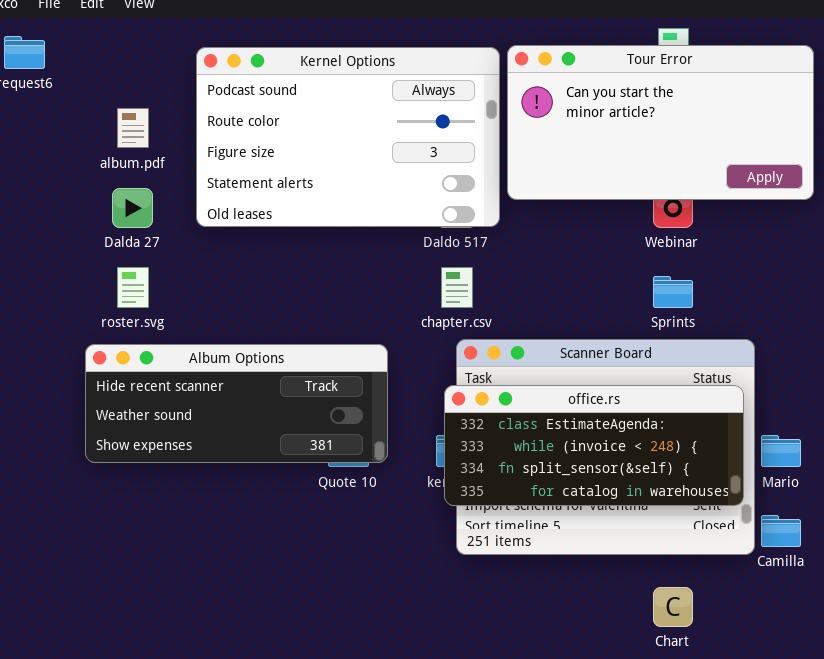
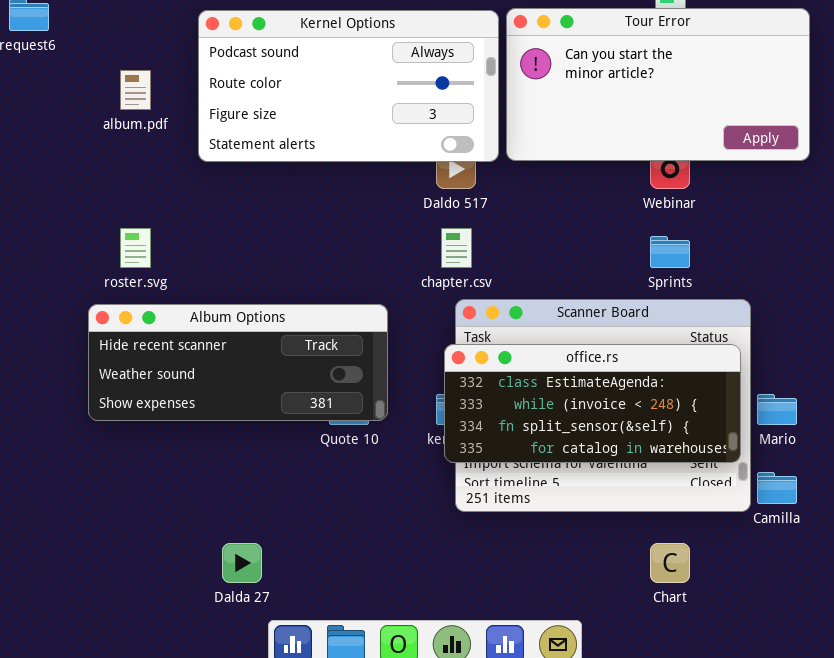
Kernel Options: [196,47,500,227] -> [198,10,499,162], resized
Dalda 27: [112,188,153,228] -> [222,543,262,583], moved

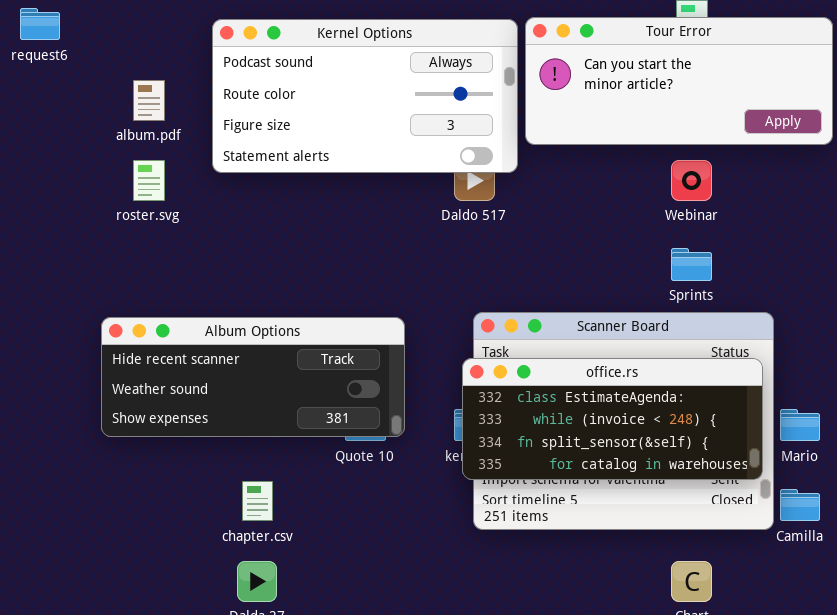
Tour Error: [506,8,810,161] -> [525,17,833,145], resized
roster.svg: [120,228,151,268] -> [133,160,165,201], moved
chapter.csv: [441,228,472,268] -> [242,481,273,521], moved

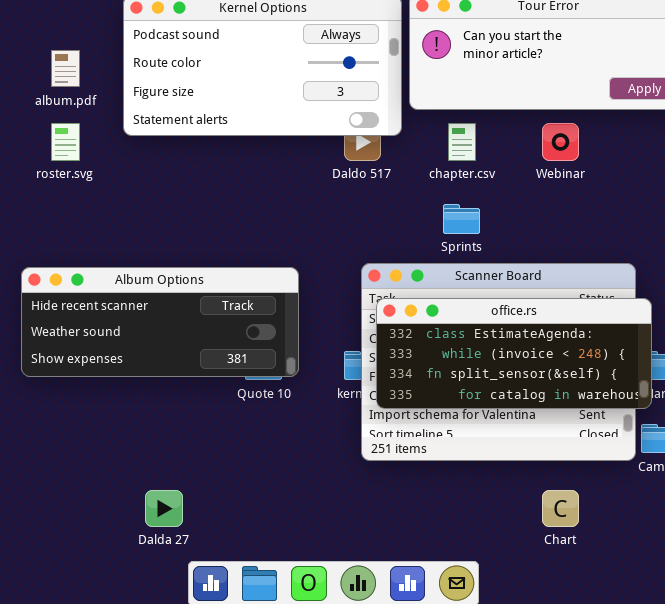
Sprints: [671,248,712,281] -> [443,204,480,234], moved
office.rs: [462,358,763,480] -> [376,298,652,409], moved
chapter.csv: [242,481,273,521] -> [448,123,476,161], moved

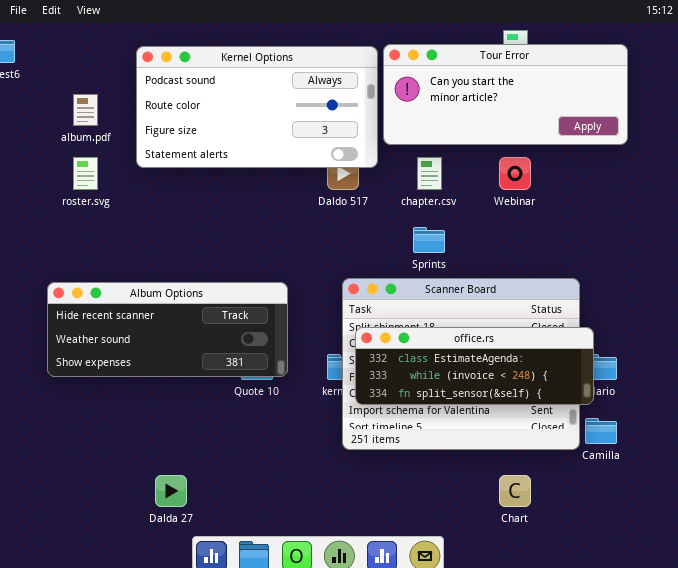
office.rs: [376,298,652,409] -> [355,327,594,405], resized

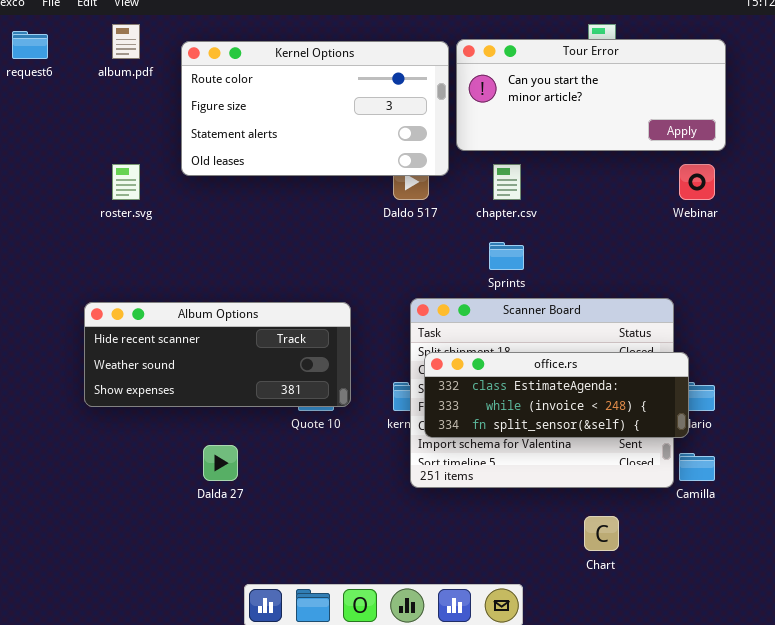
Kernel Options: [136,46,378,168] -> [181,41,449,176], scrolled down 1 row
album.pdf: [73,94,98,126] -> [112,24,140,59], moved
Webinar: [499,157,531,190] -> [679,164,715,200], moved
Dalda 27: [155,475,187,507] -> [203,445,238,481], moved

